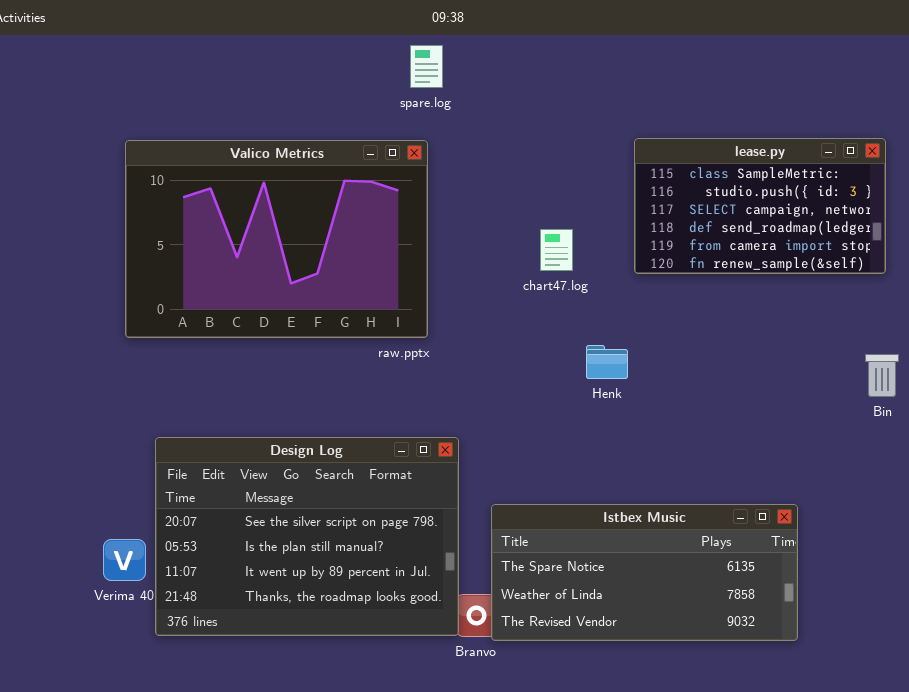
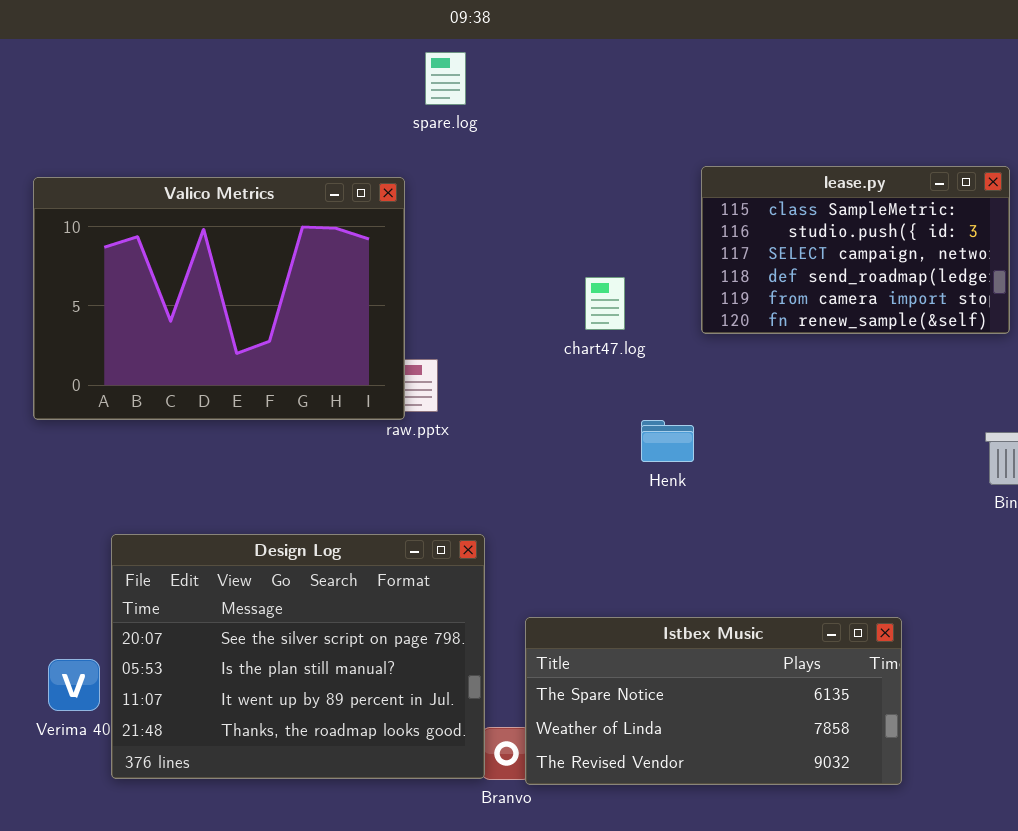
Valico Metrics: [125,140,428,338] -> [33,177,405,420], moved

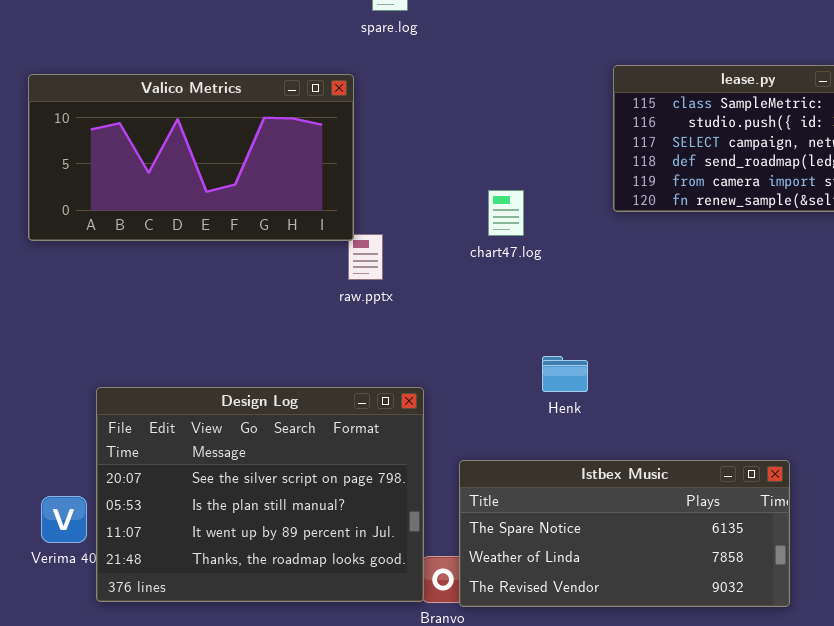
Valico Metrics: [33,177,405,420] -> [28,74,354,241], resized
chart47.log: [585,277,625,330] -> [488,190,524,236], moved
Henk: [641,420,694,462] -> [542,356,588,392], moved

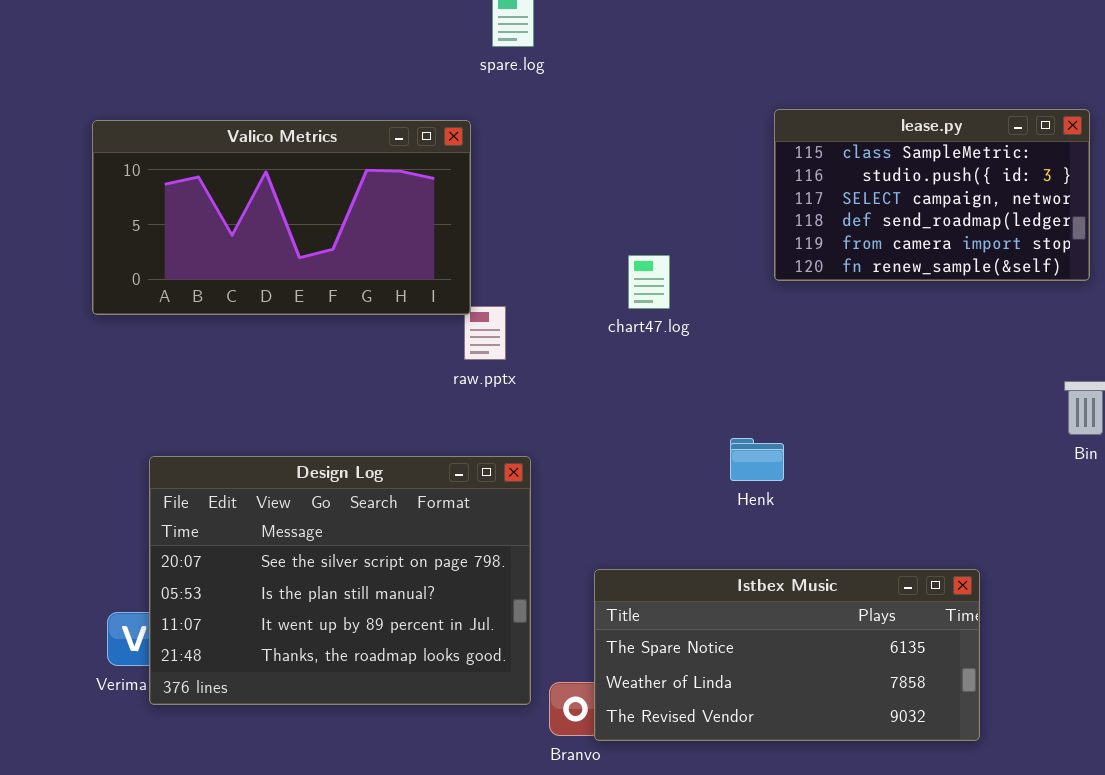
Henk: [542,356,588,392] -> [730,438,784,481], moved
Design Log: [96,387,424,602] -> [149,456,531,705], moved

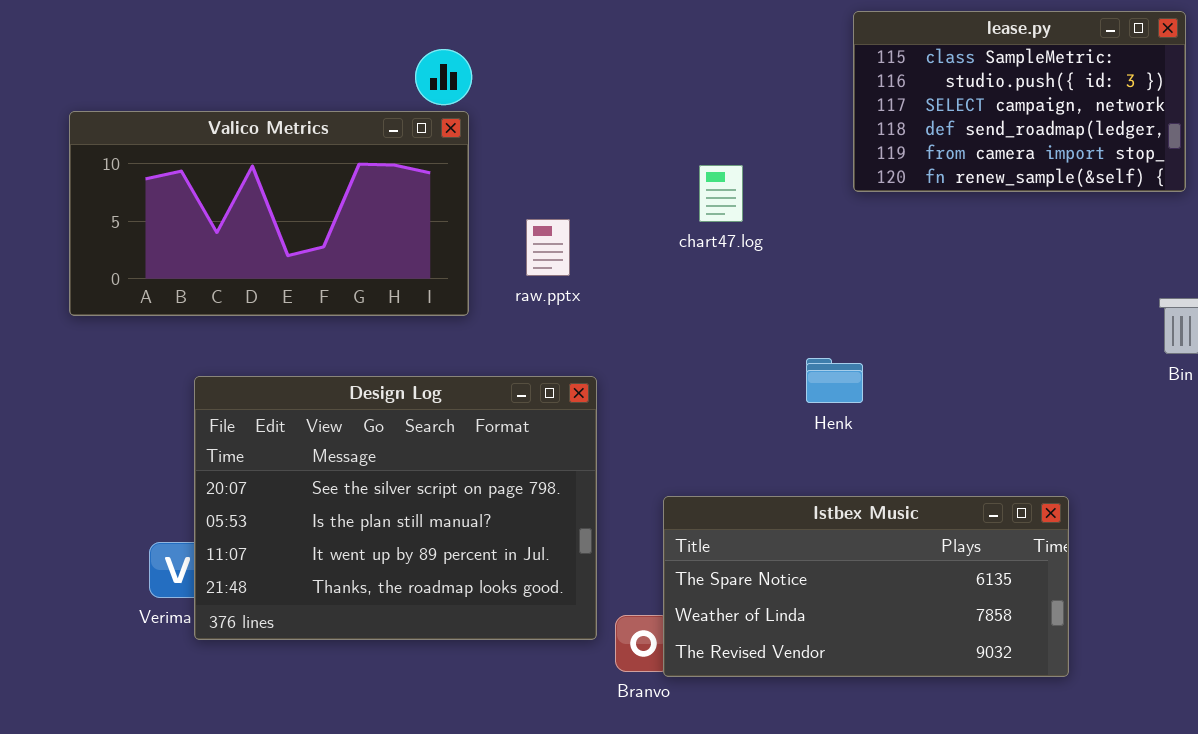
Valico Metrics: [92,120,471,315] -> [69,111,469,316], moved

